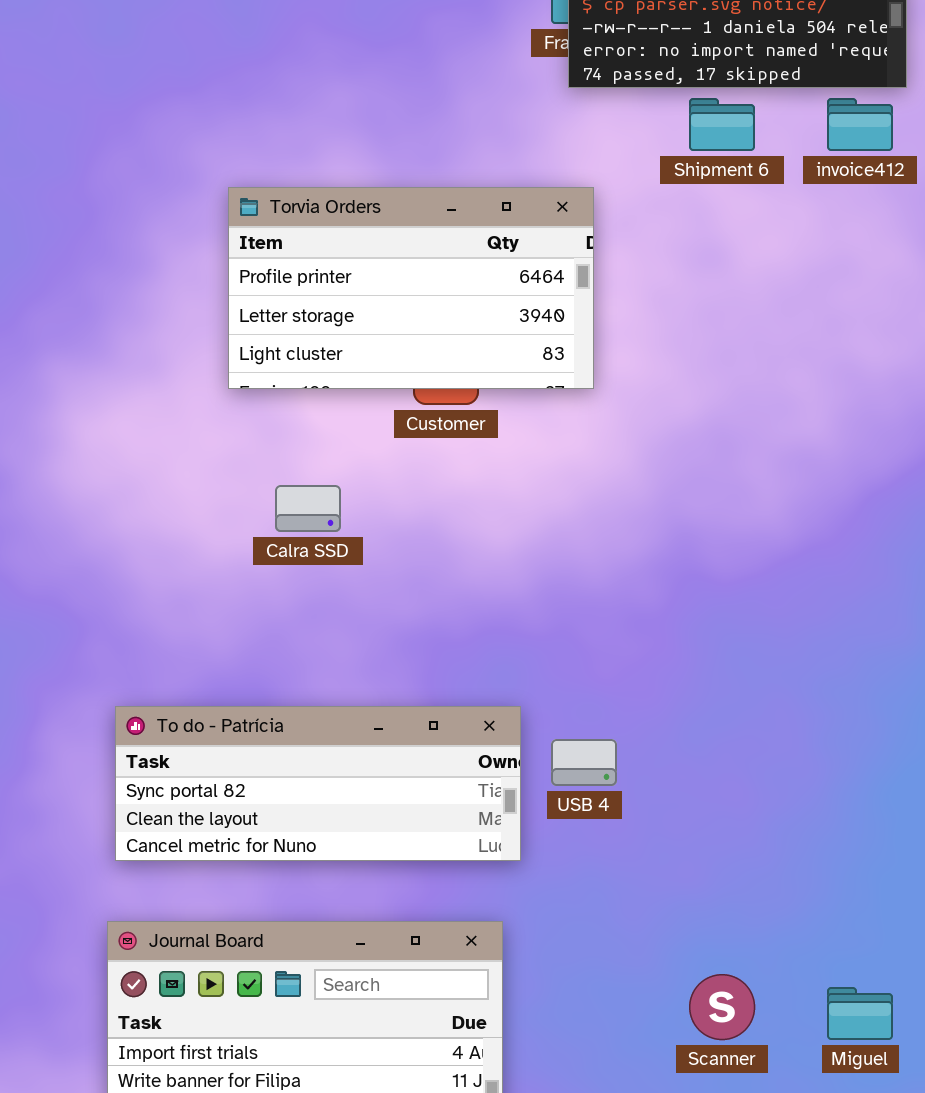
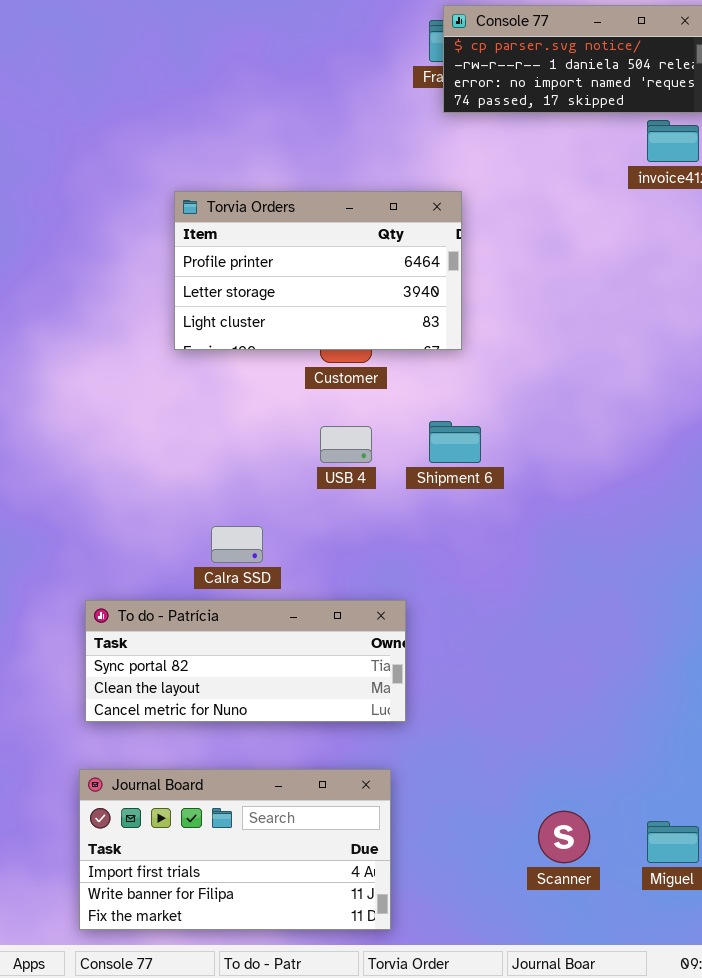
Shipment 6: [689,98,755,151] -> [429,421,481,463], moved
Calra SSD: [275,485,341,532] -> [211,526,263,563], moved
USB 4: [551,739,617,786] -> [320,426,372,463], moved

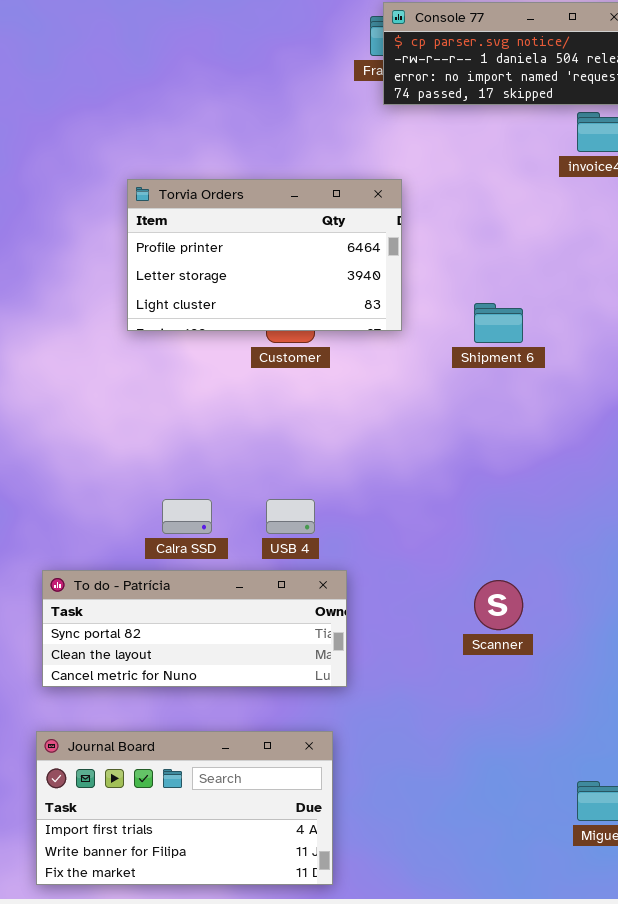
Shipment 6: [429,421,481,463] -> [474,303,523,343], moved
USB 4: [320,426,372,463] -> [266,499,315,534], moved
Scanner: [538,811,590,863] -> [474,580,523,630], moved

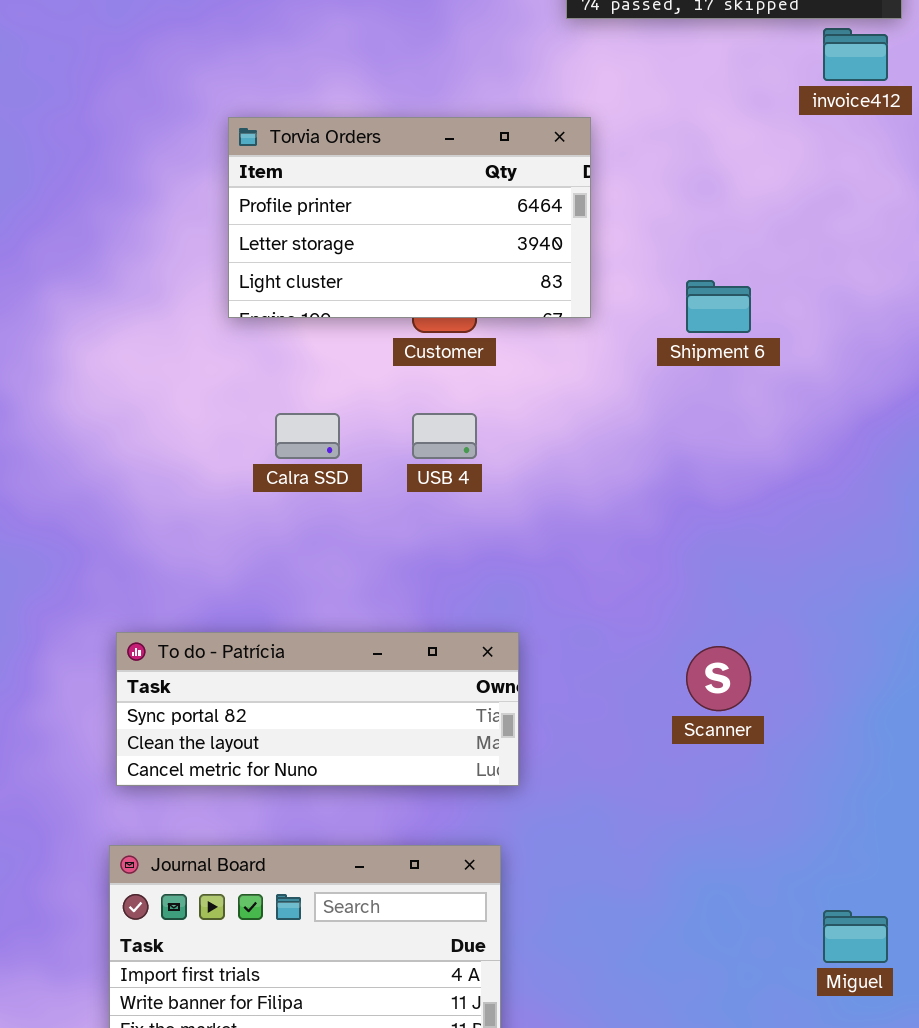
Calra SSD: [162,499,212,534] -> [275,413,340,459], moved
USB 4: [266,499,315,534] -> [412,413,477,459], moved

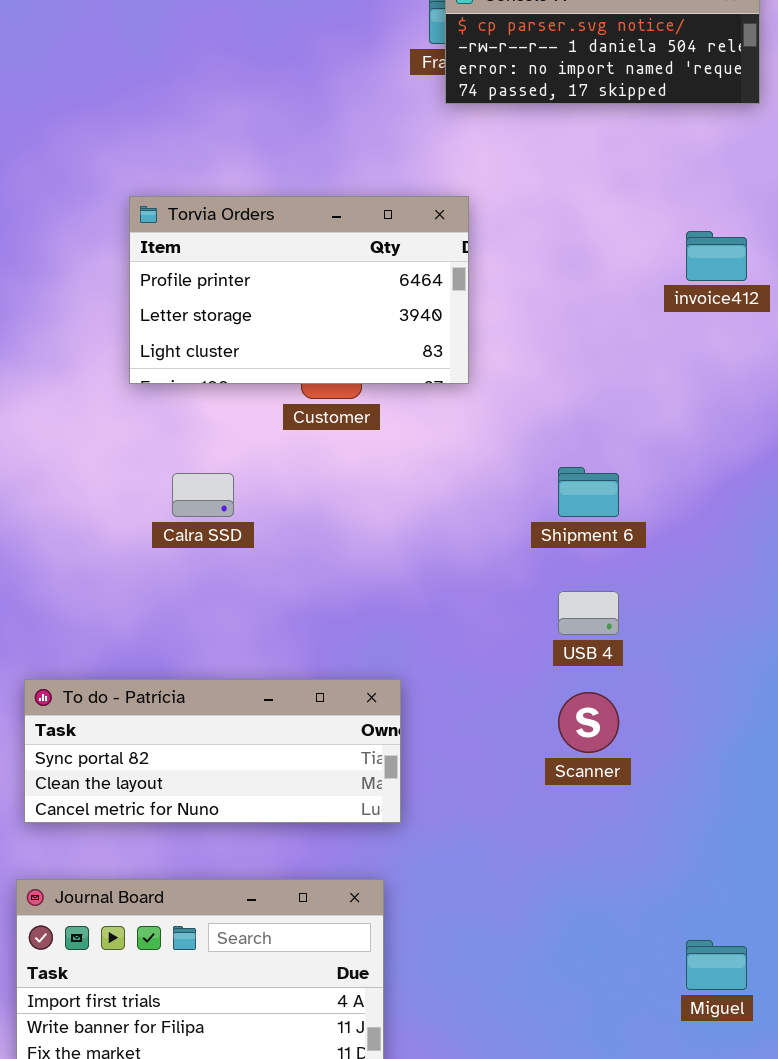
invoice412: [823,28,888,81] -> [686,231,747,281], moved
Shipment 6: [686,280,751,333] -> [558,467,619,517], moved
USB 4: [412,413,477,459] -> [558,591,619,635], moved

